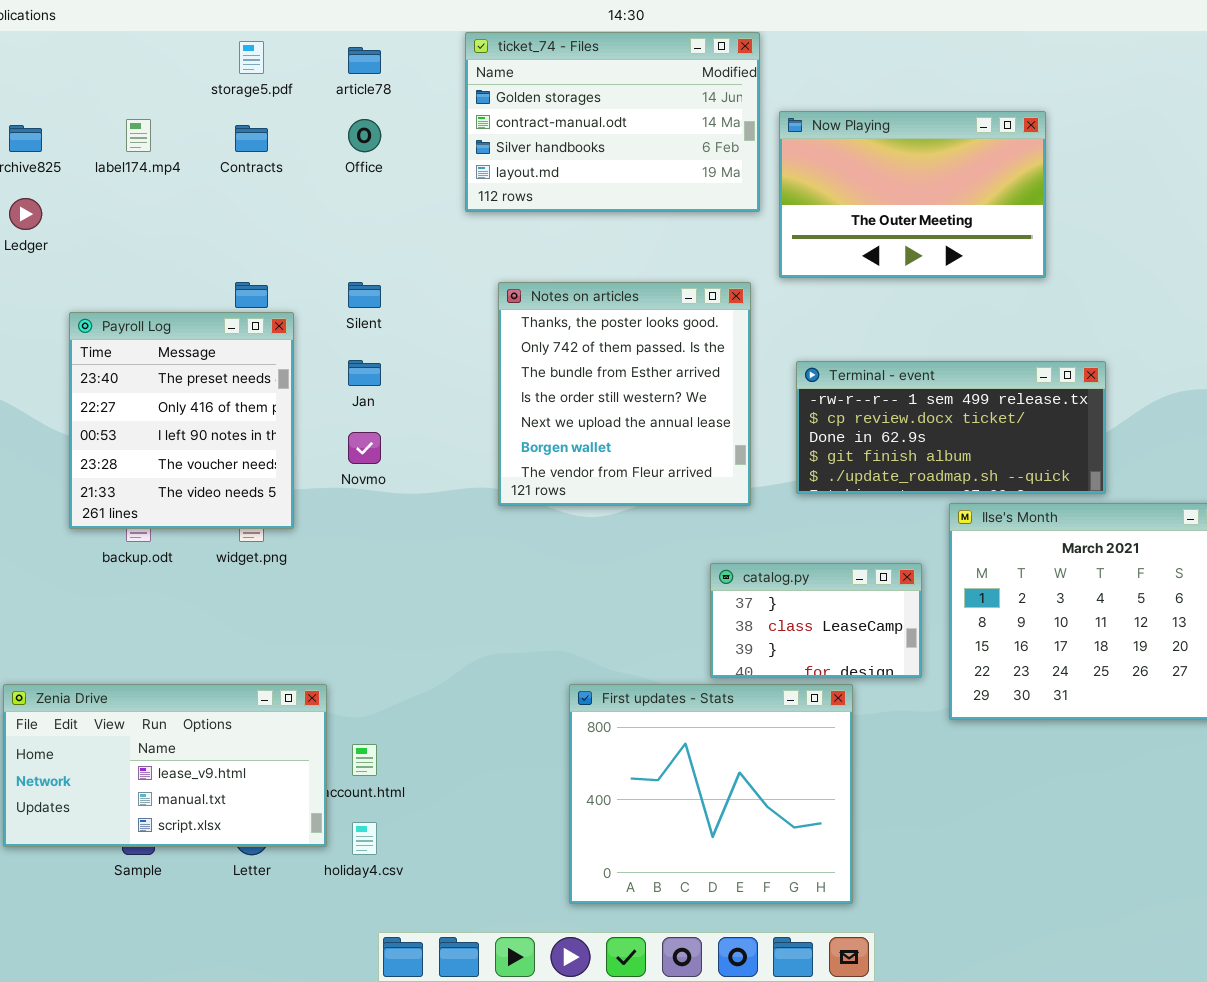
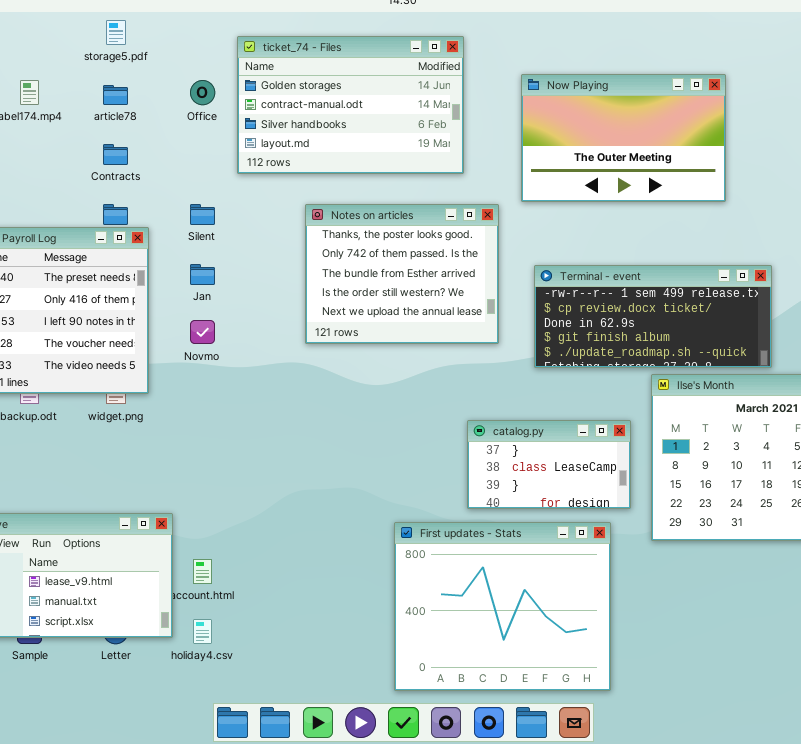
ticket_74 - Files: [465,32,760,212] -> [237,36,464,174], moved
article78: [348,47,381,74] -> [103,85,128,105], moved
Contracts: [235,125,268,152] -> [103,144,128,165], moved
Notes on articles: [498,282,751,506] -> [305,204,499,344], resized
First updates - Stats: [569,684,853,904] -> [394,522,611,691], moved

